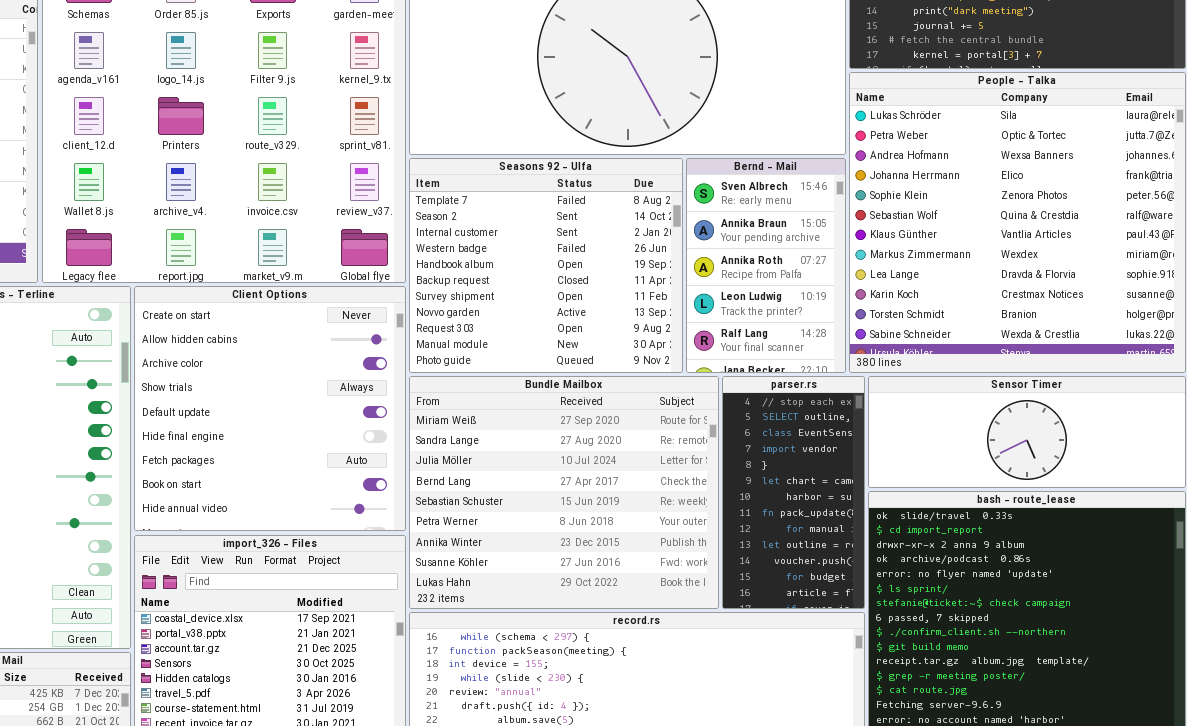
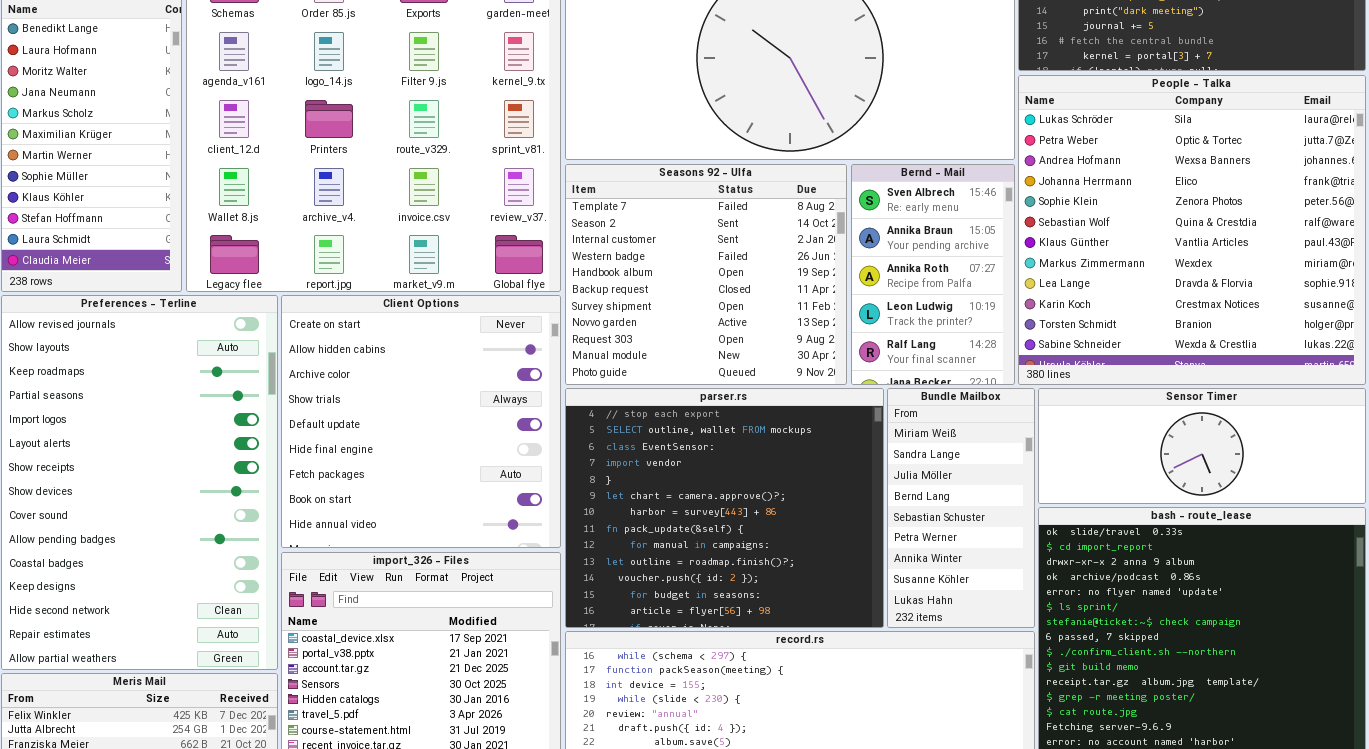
Bundle Mailbox: [409,376,719,609] -> [887,388,1035,628], moved, resized
parser.rs: [722,376,865,609] -> [565,388,884,628], moved, resized

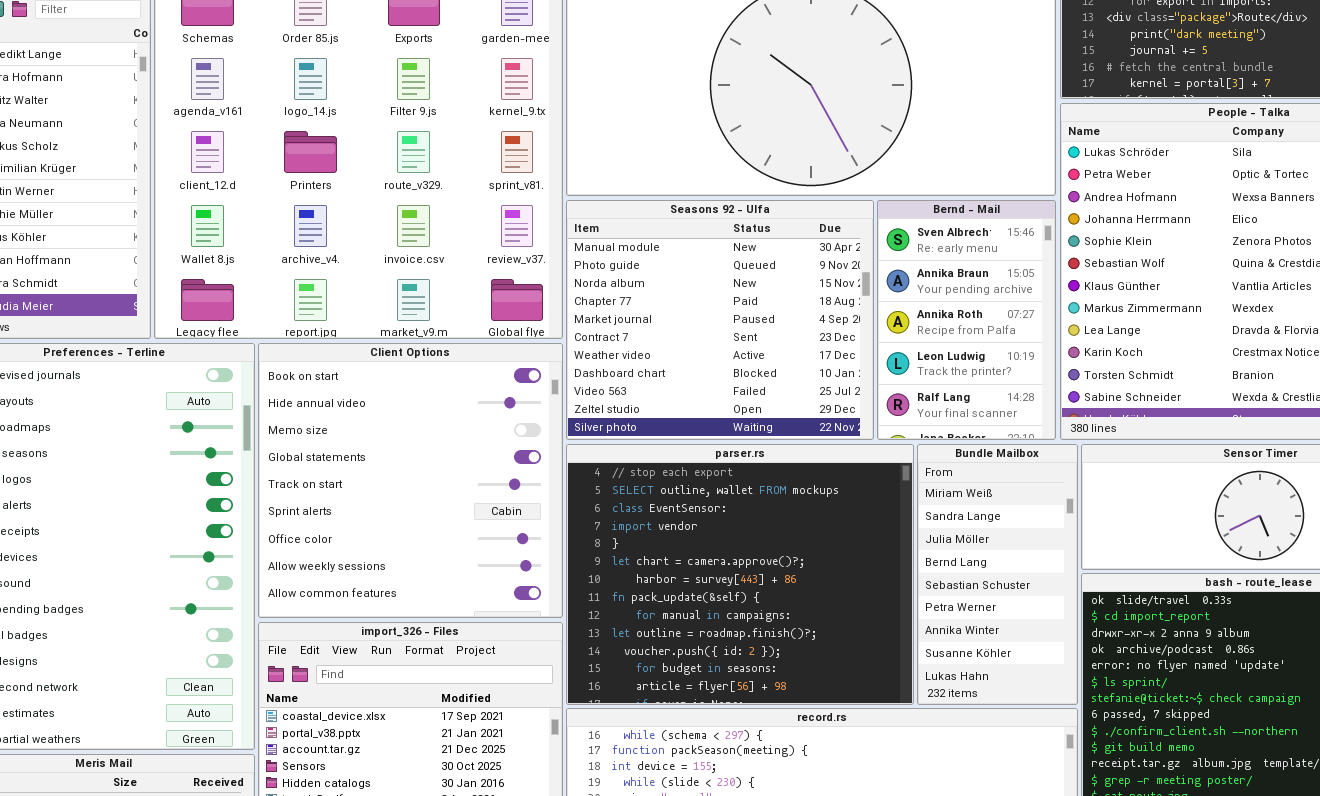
Seasons 92 - Ulfa: [565,164,847,385] -> [566,200,874,440], scrolled down 9 rows
Client Options: [281,295,561,548] -> [258,343,563,618], scrolled down 7 rows

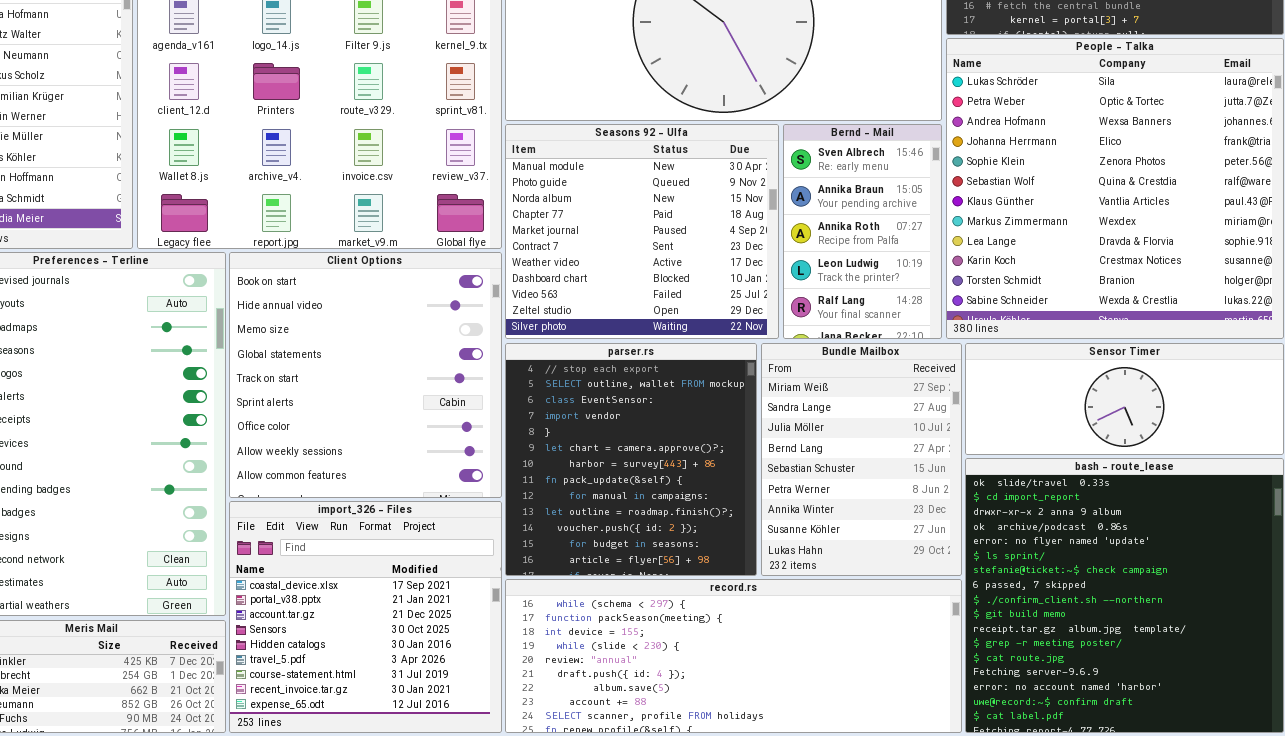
parser.rs: [566,444,914,705] -> [505,343,757,576], resized
Bundle Mailbox: [917,444,1078,705] -> [761,343,962,576], resized

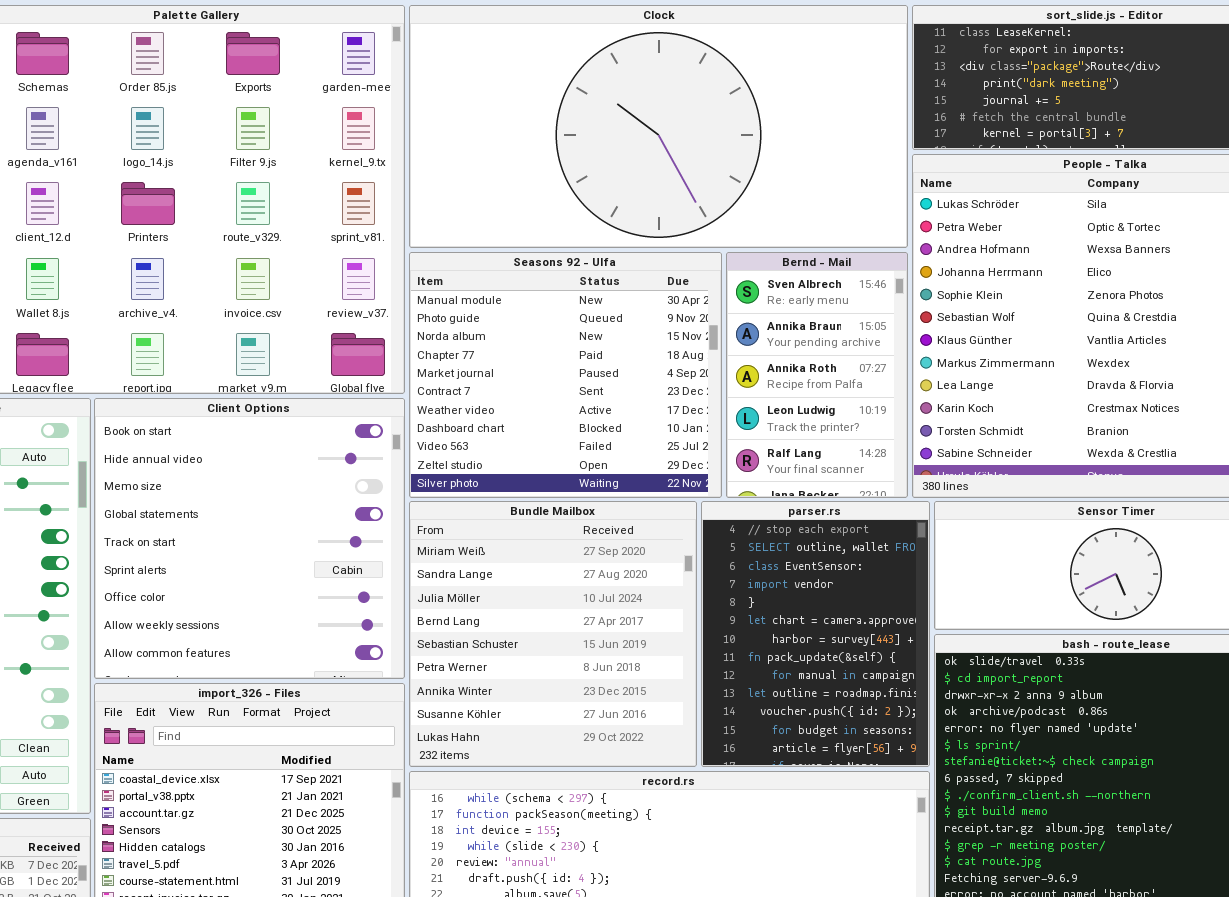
parser.rs: [505,343,757,576] -> [701,501,930,767], moved, resized
Bundle Mailbox: [761,343,962,576] -> [409,501,697,767], moved, resized

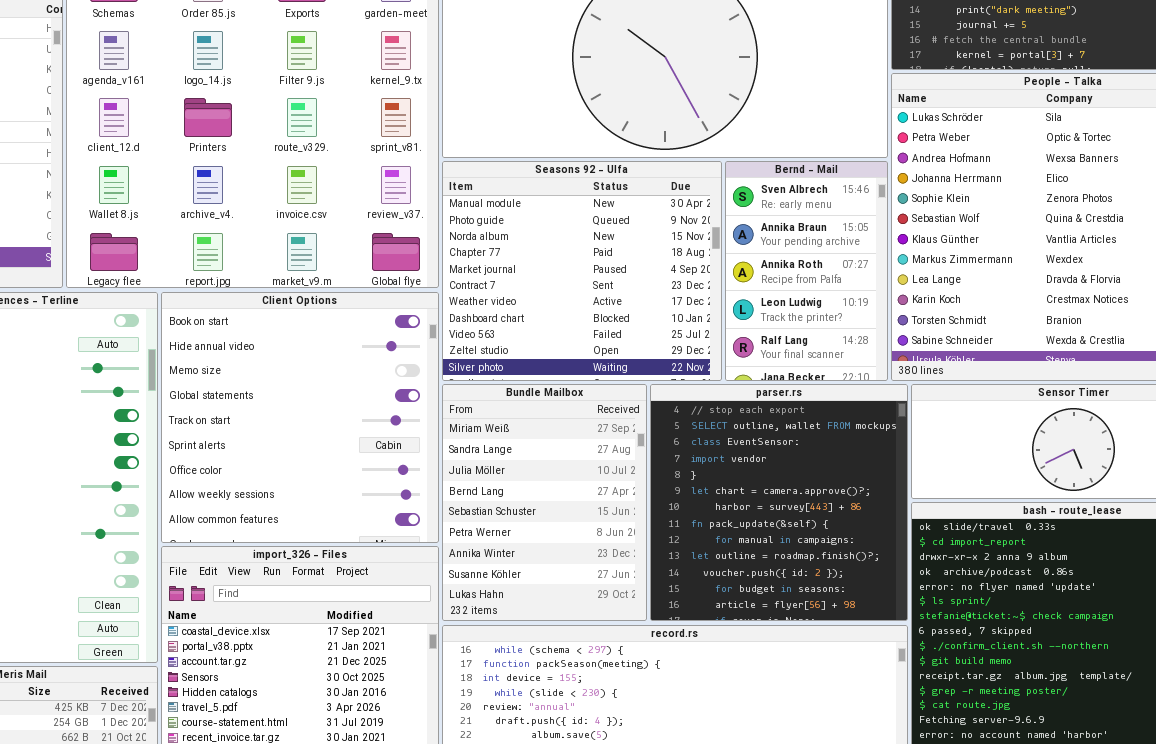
Bundle Mailbox: [409,501,697,767] -> [442,384,647,621], resized
parser.rs: [701,501,930,767] -> [650,384,908,621], resized

